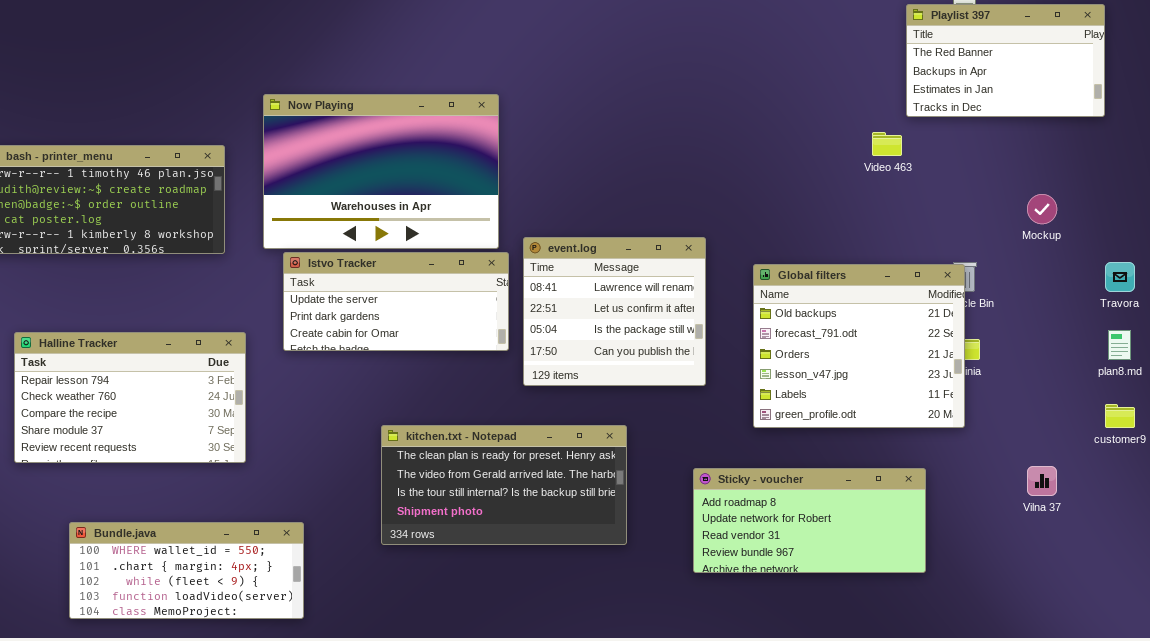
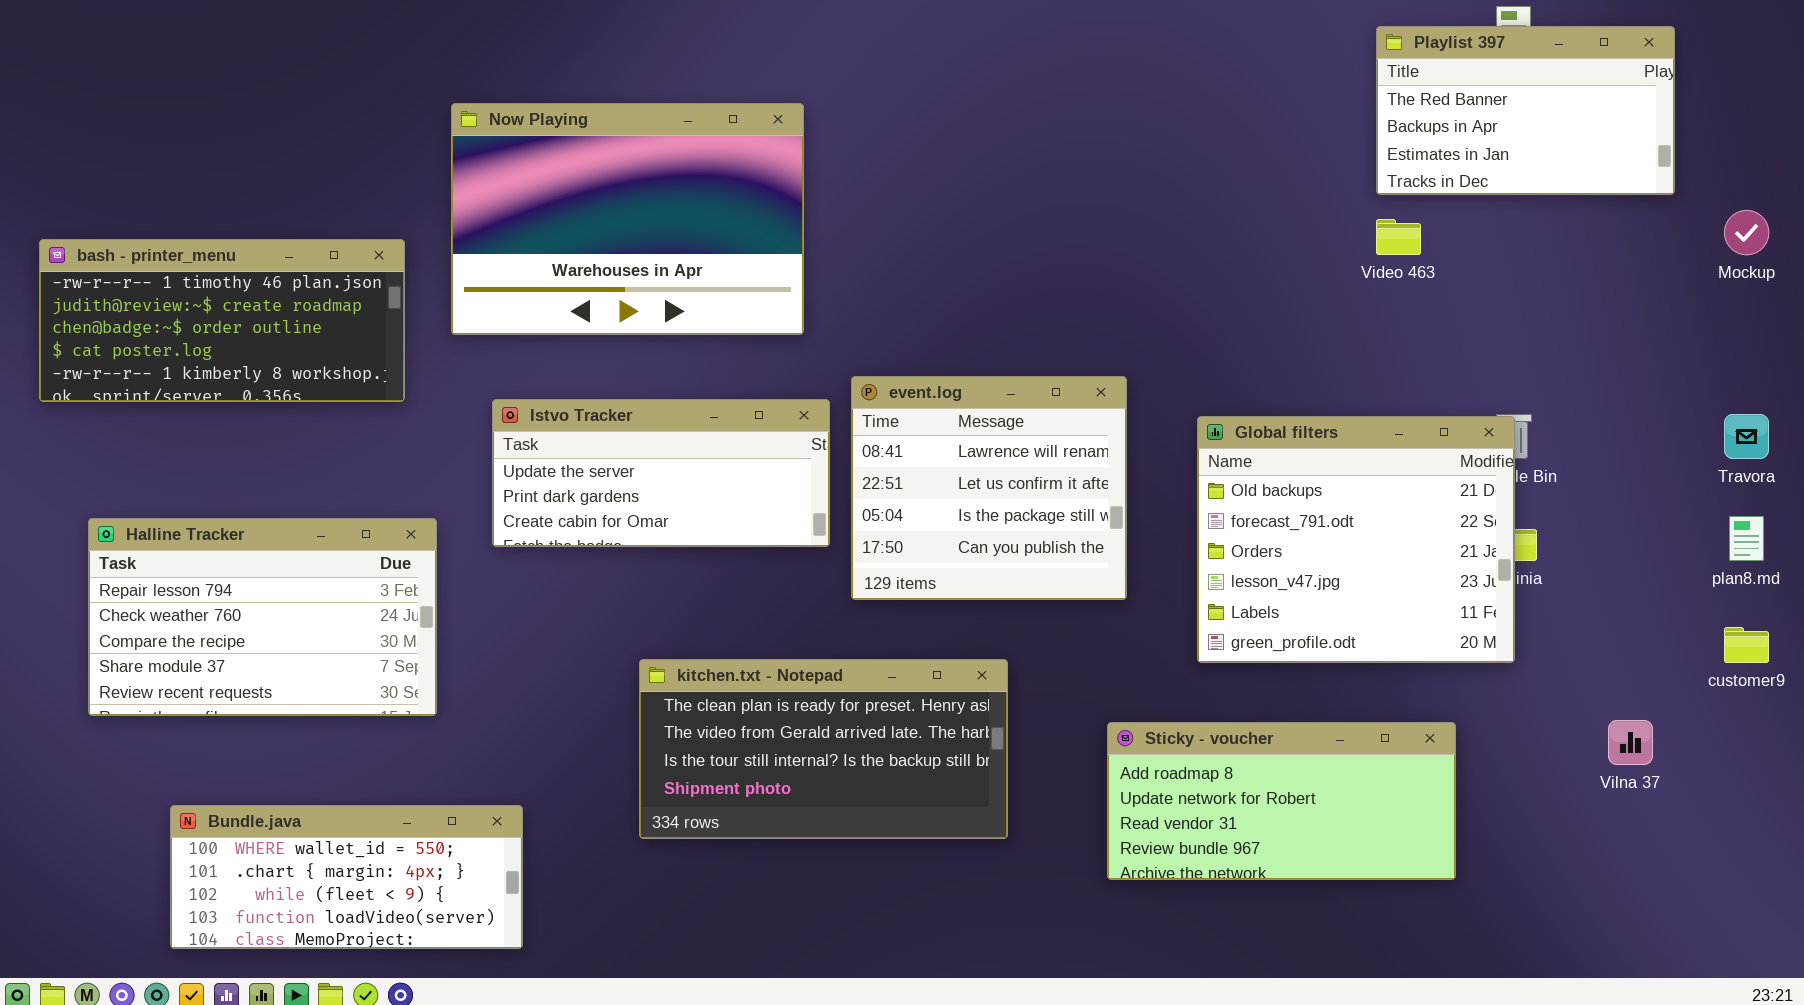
Playlist 397: [906,4,1105,117] -> [1376,26,1675,195], moved
Now Playing: [263,94,499,249] -> [451,103,804,335], moved
Mockup: [1027,194,1057,224] -> [1724,210,1769,255], moved

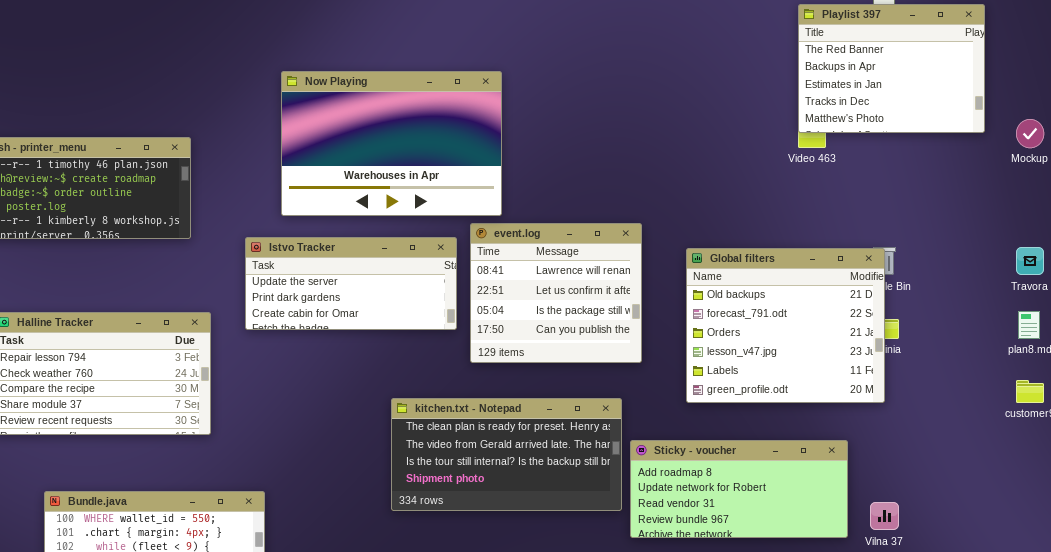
Playlist 397: [1376,26,1675,195] -> [798,4,985,133], resized
Now Playing: [451,103,804,335] -> [281,71,502,216], moved
kitchen.txt - Notepad: [639,659,1008,839] -> [391,398,622,511], moved
Vilna 37: [1608,720,1653,765] -> [870,502,899,530], moved

